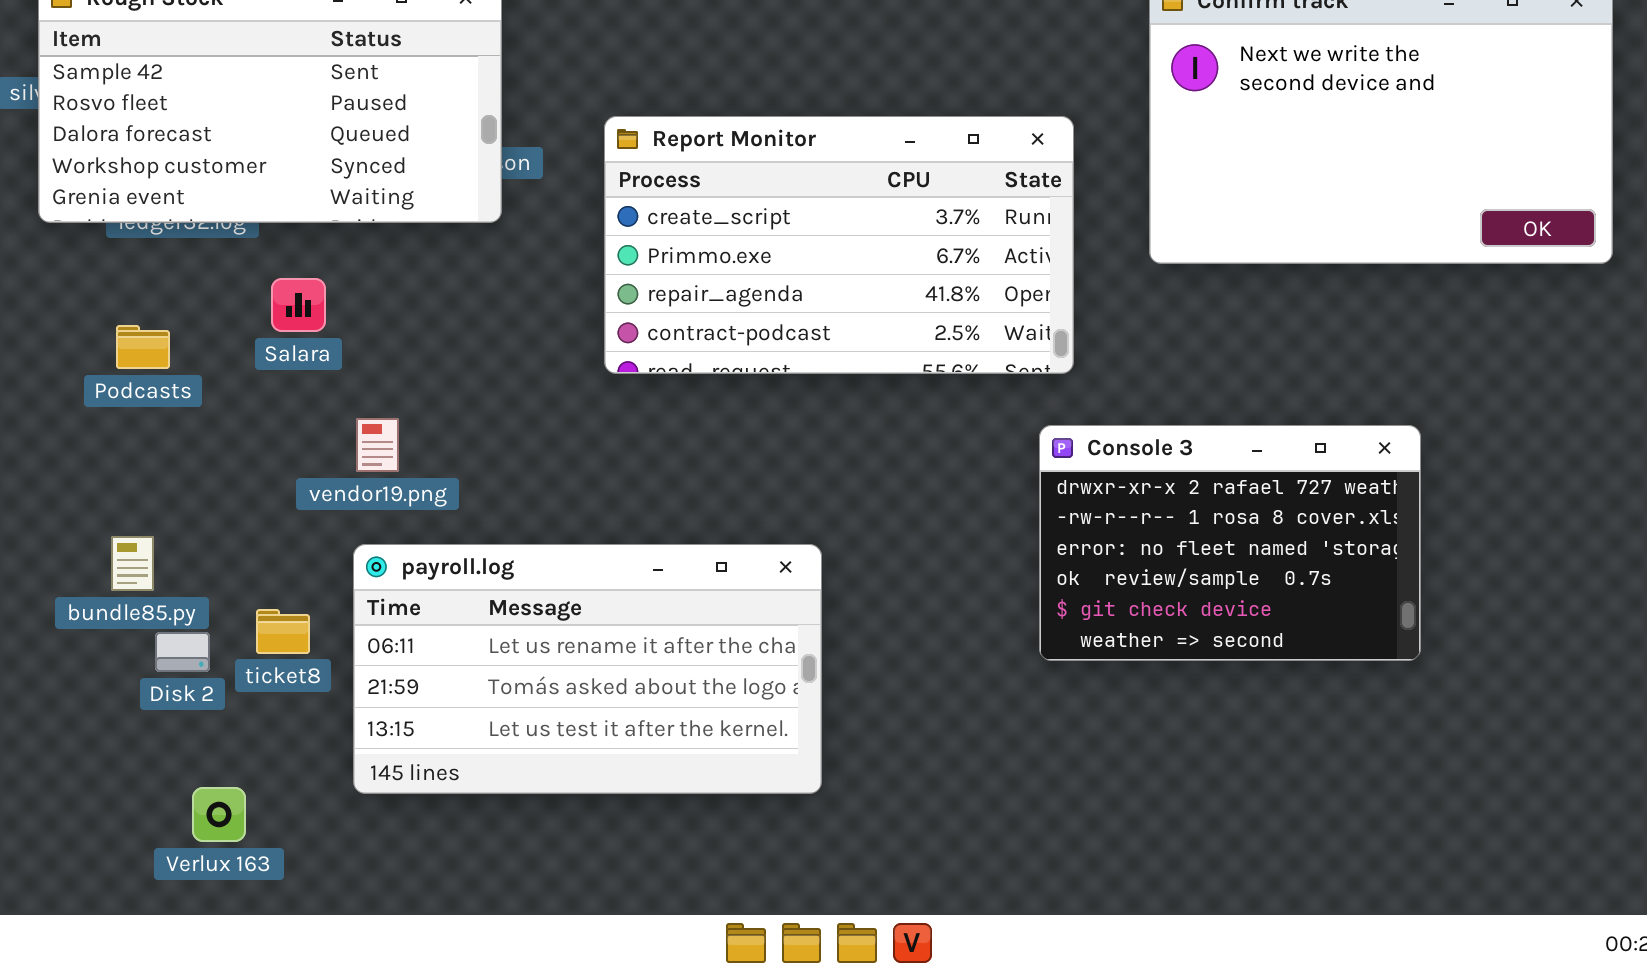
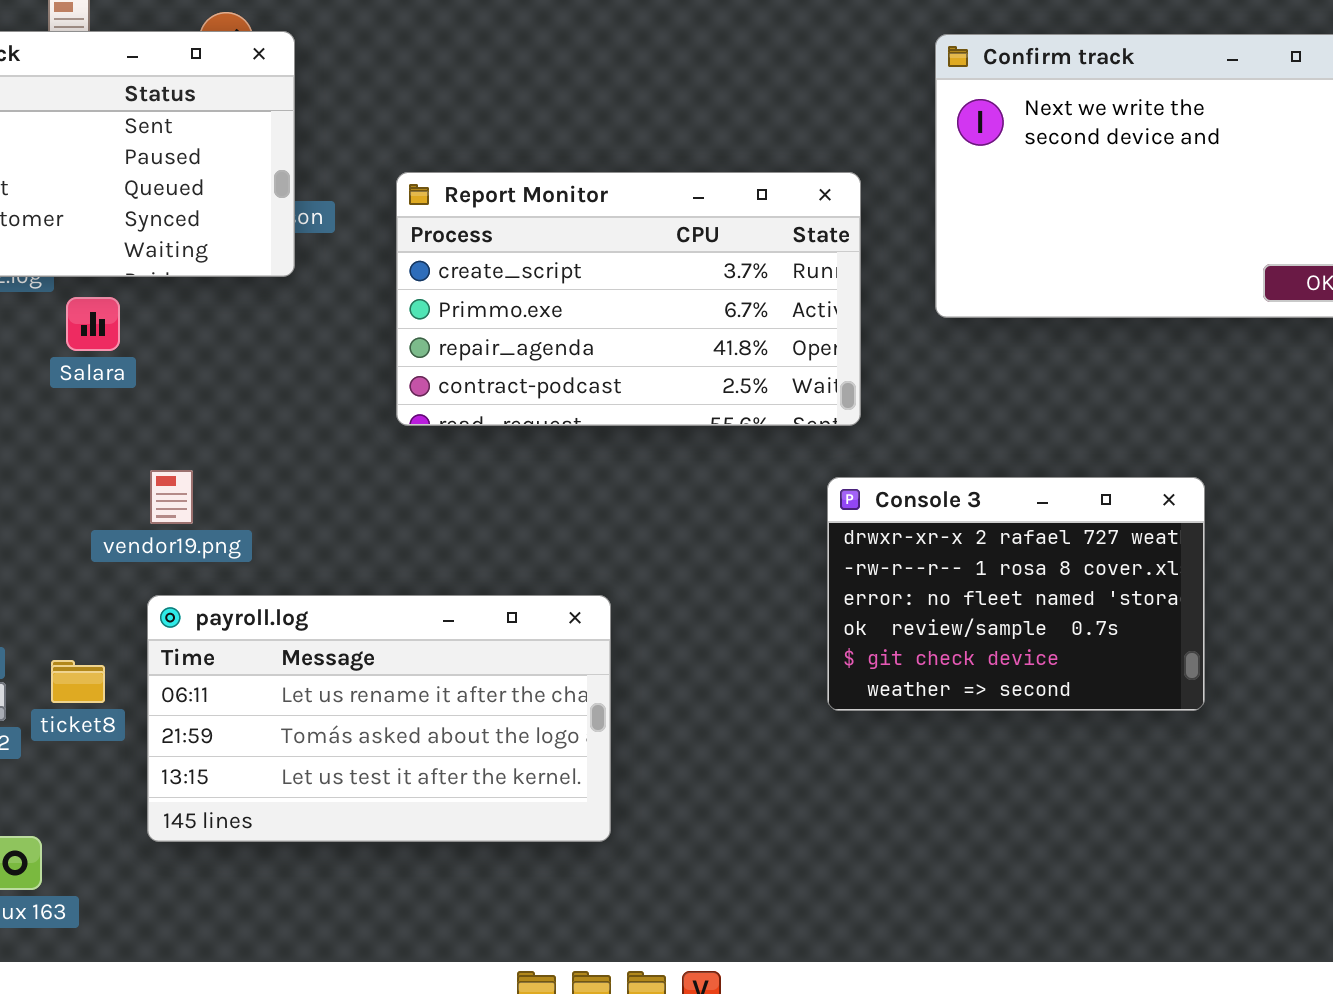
Salara: [271,278,326,332] -> [66,297,120,351], moved

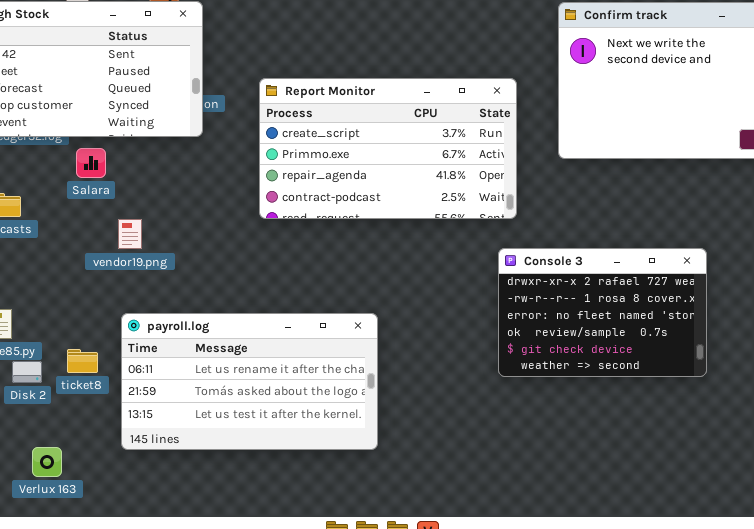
vendor19.png: [150,470,193,524] -> [118,219,142,249], moved

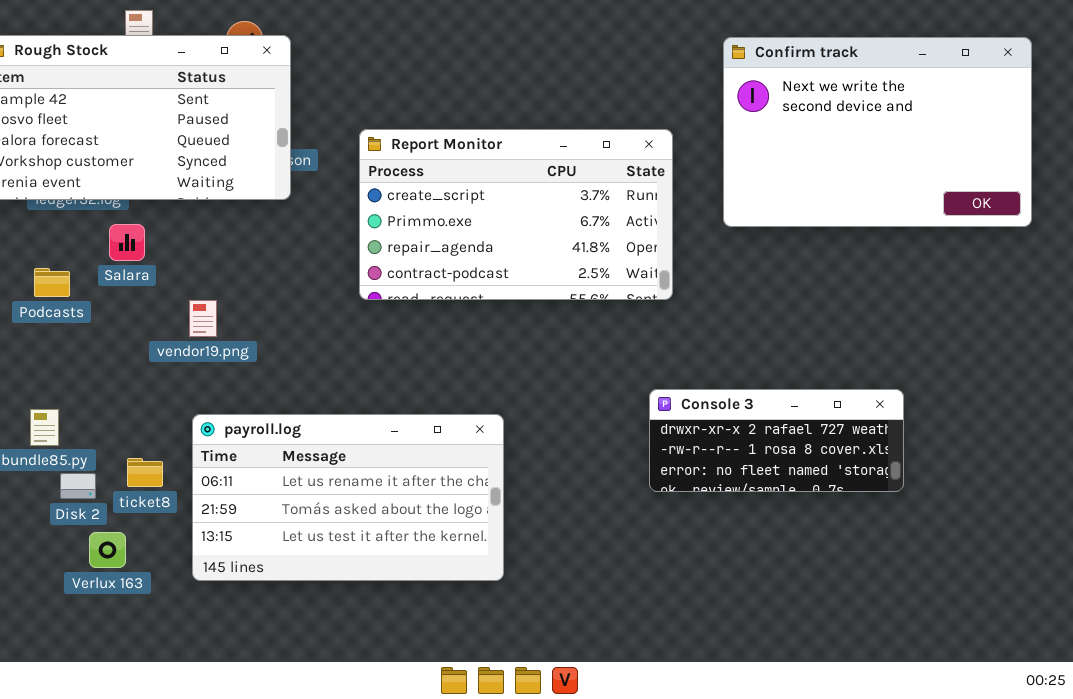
Salara: [76,148,106,178] -> [109,224,145,261], moved
Console 3: [498,248,707,377] -> [649,389,904,492], resized
Verlux 163: [32,447,62,477] -> [89,532,126,568], moved

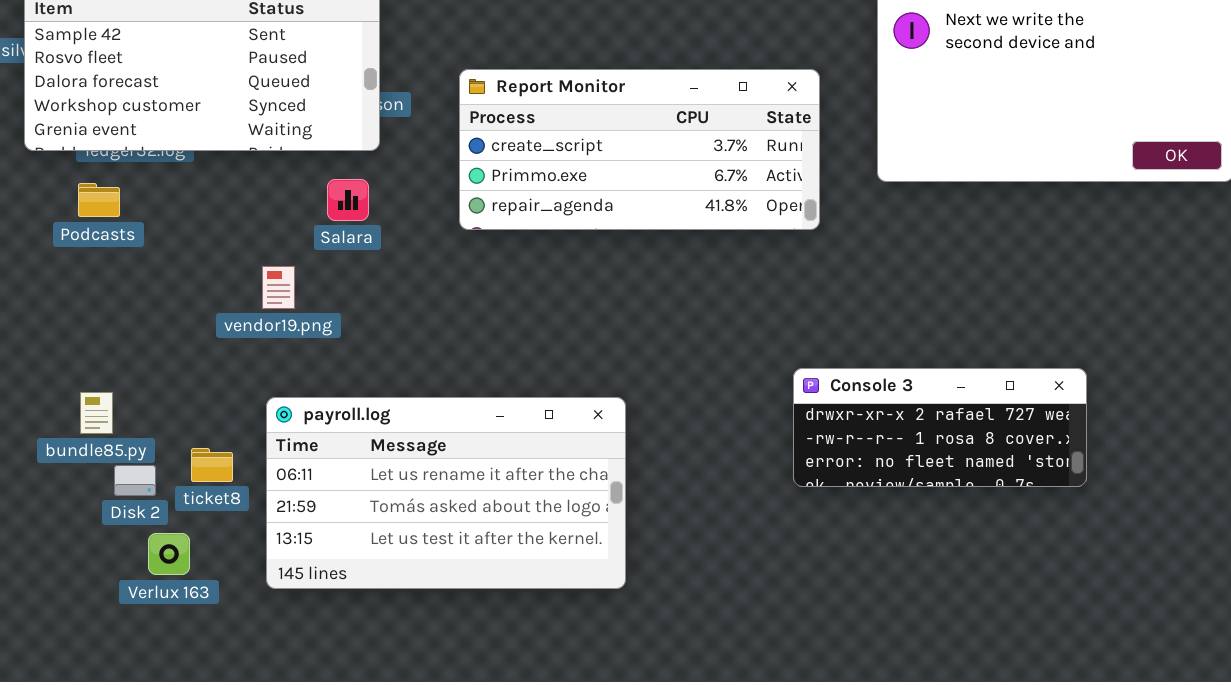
Report Monitor: [359,129,673,300] -> [459,69,820,230], resized
Salara: [109,224,145,261] -> [327,179,369,221], moved
Podcasts: [34,268,70,297] -> [78,183,120,217], moved

